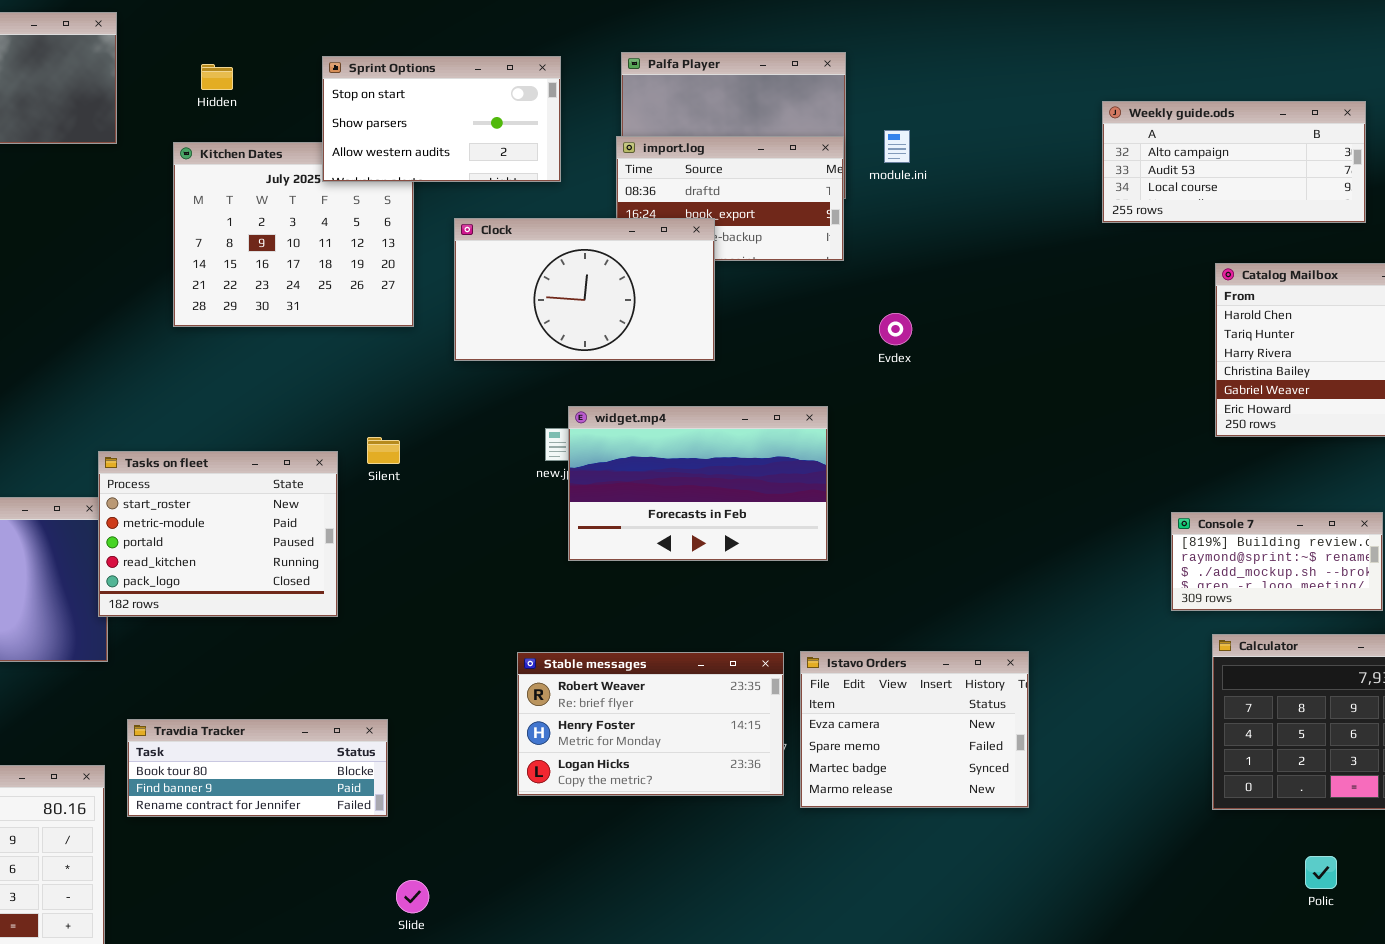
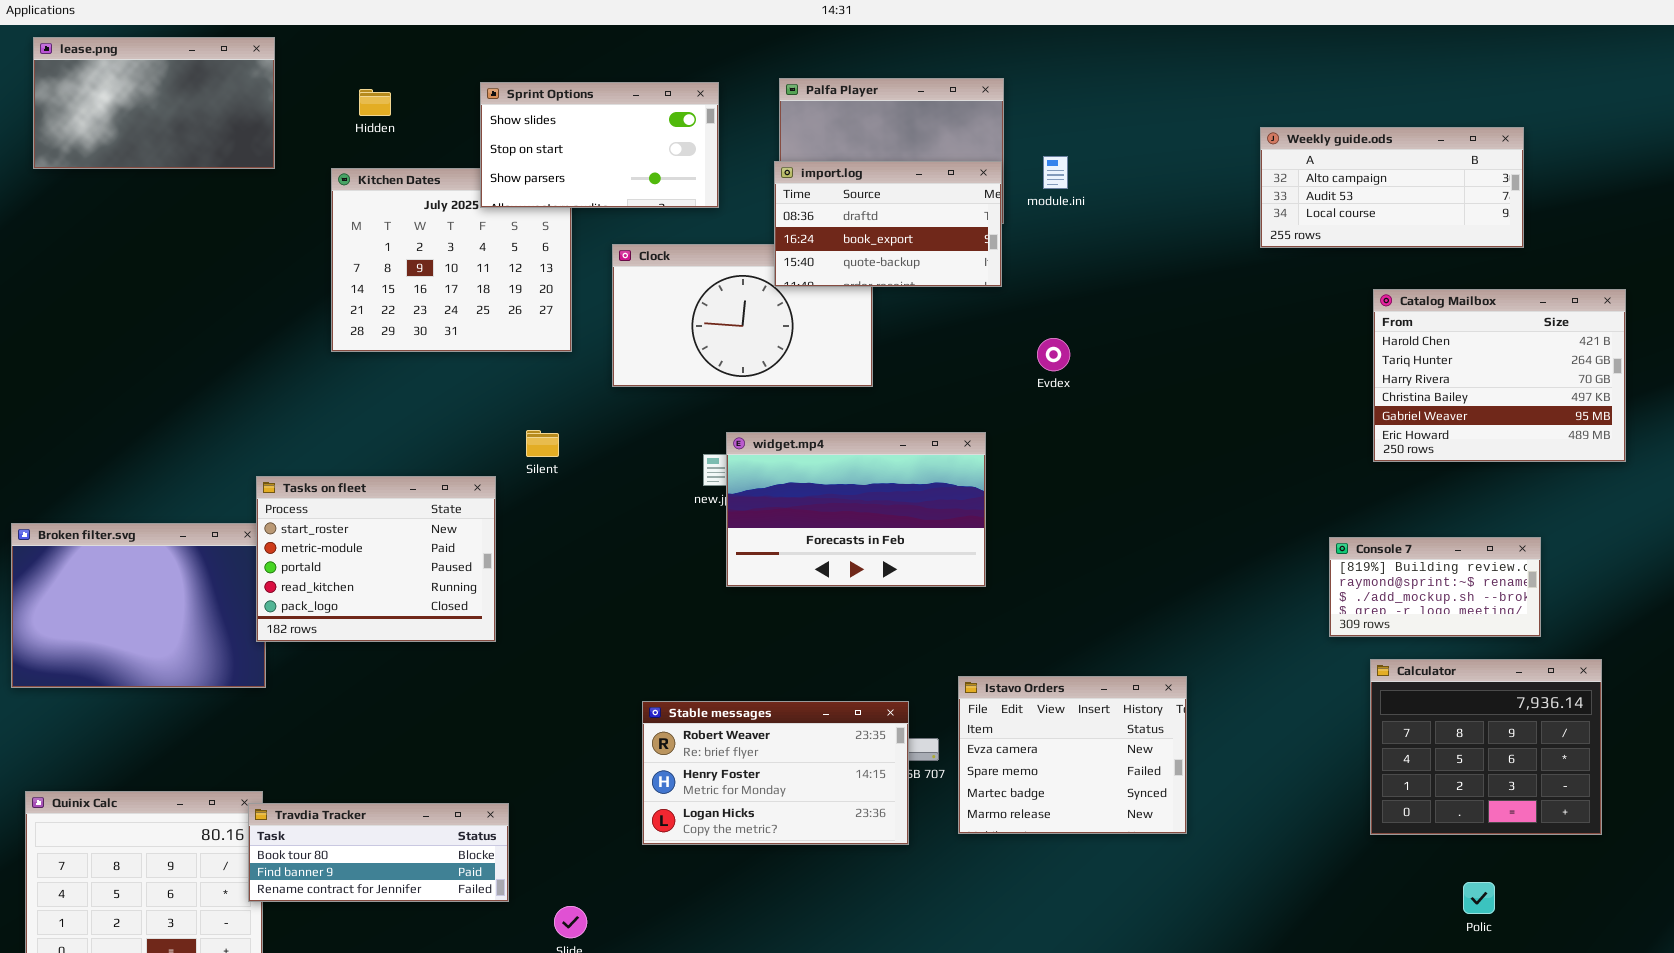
Sprint Options: [322,56,561,182] -> [480,82,719,208], scrolled up 1 row
import.log: [616,136,844,261] -> [774,161,1002,287], raised
Silent: [367,437,400,464] -> [526,430,559,457], moved
Stable messages: [517,652,784,796] -> [642,701,909,845], moved
Travdia Tracker: [127,719,388,817] -> [248,803,509,902], moved

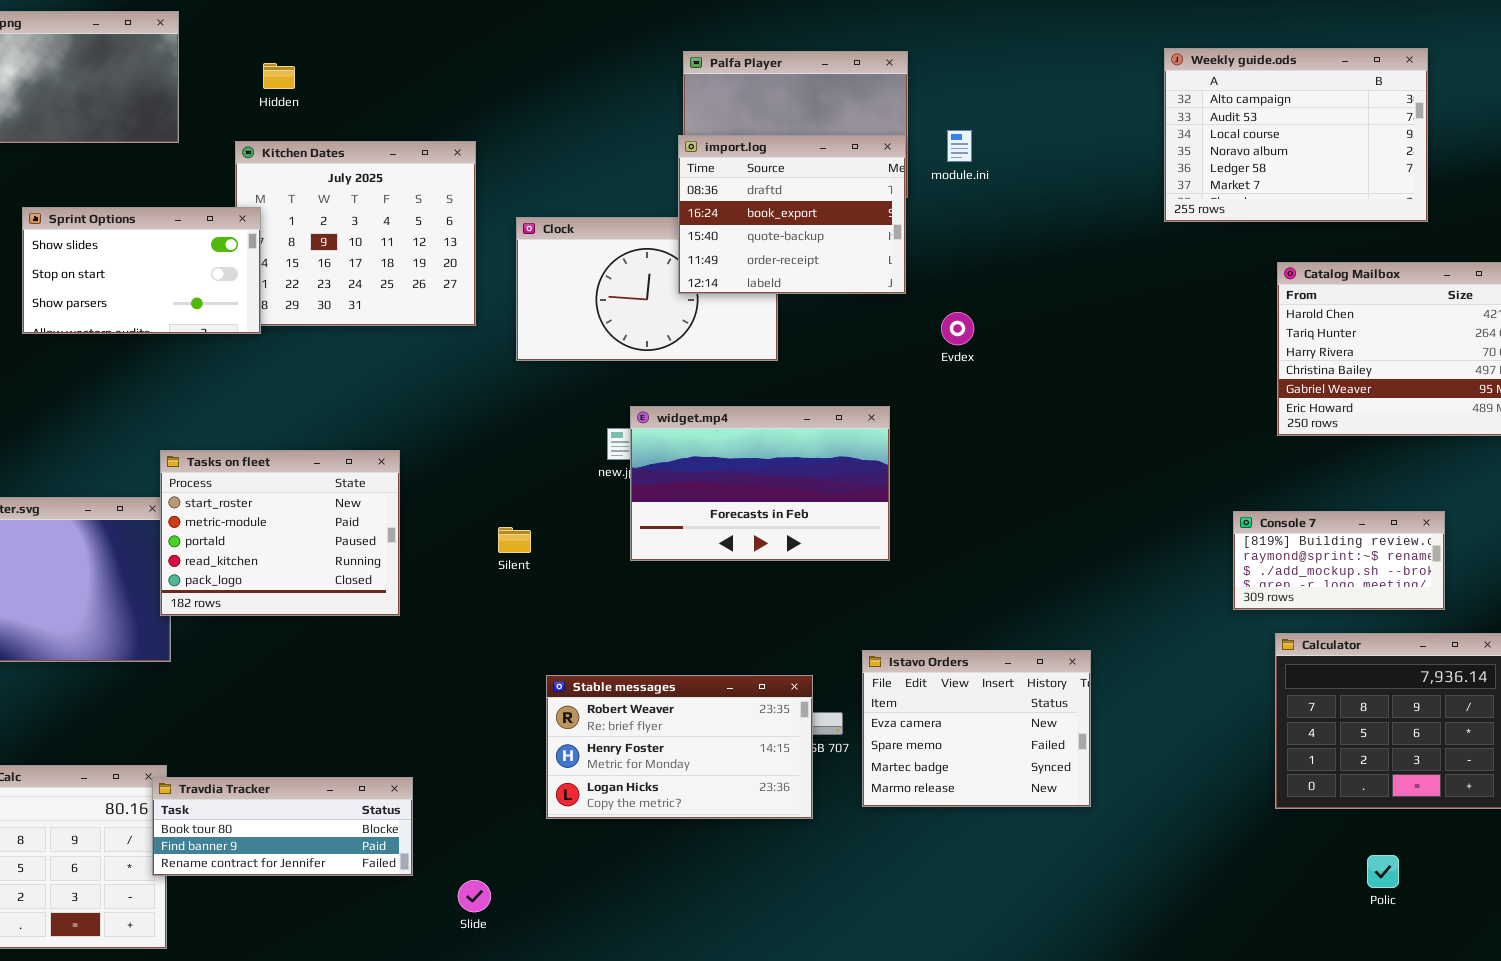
Sprint Options: [480,82,719,208] -> [22,207,261,334], moved
Weekly guide.ods: [1260,127,1524,248] -> [1164,48,1428,222], resized
import.log: [774,161,1002,287] -> [678,135,906,294], resized
Silent: [526,430,559,457] -> [498,527,531,553], moved

